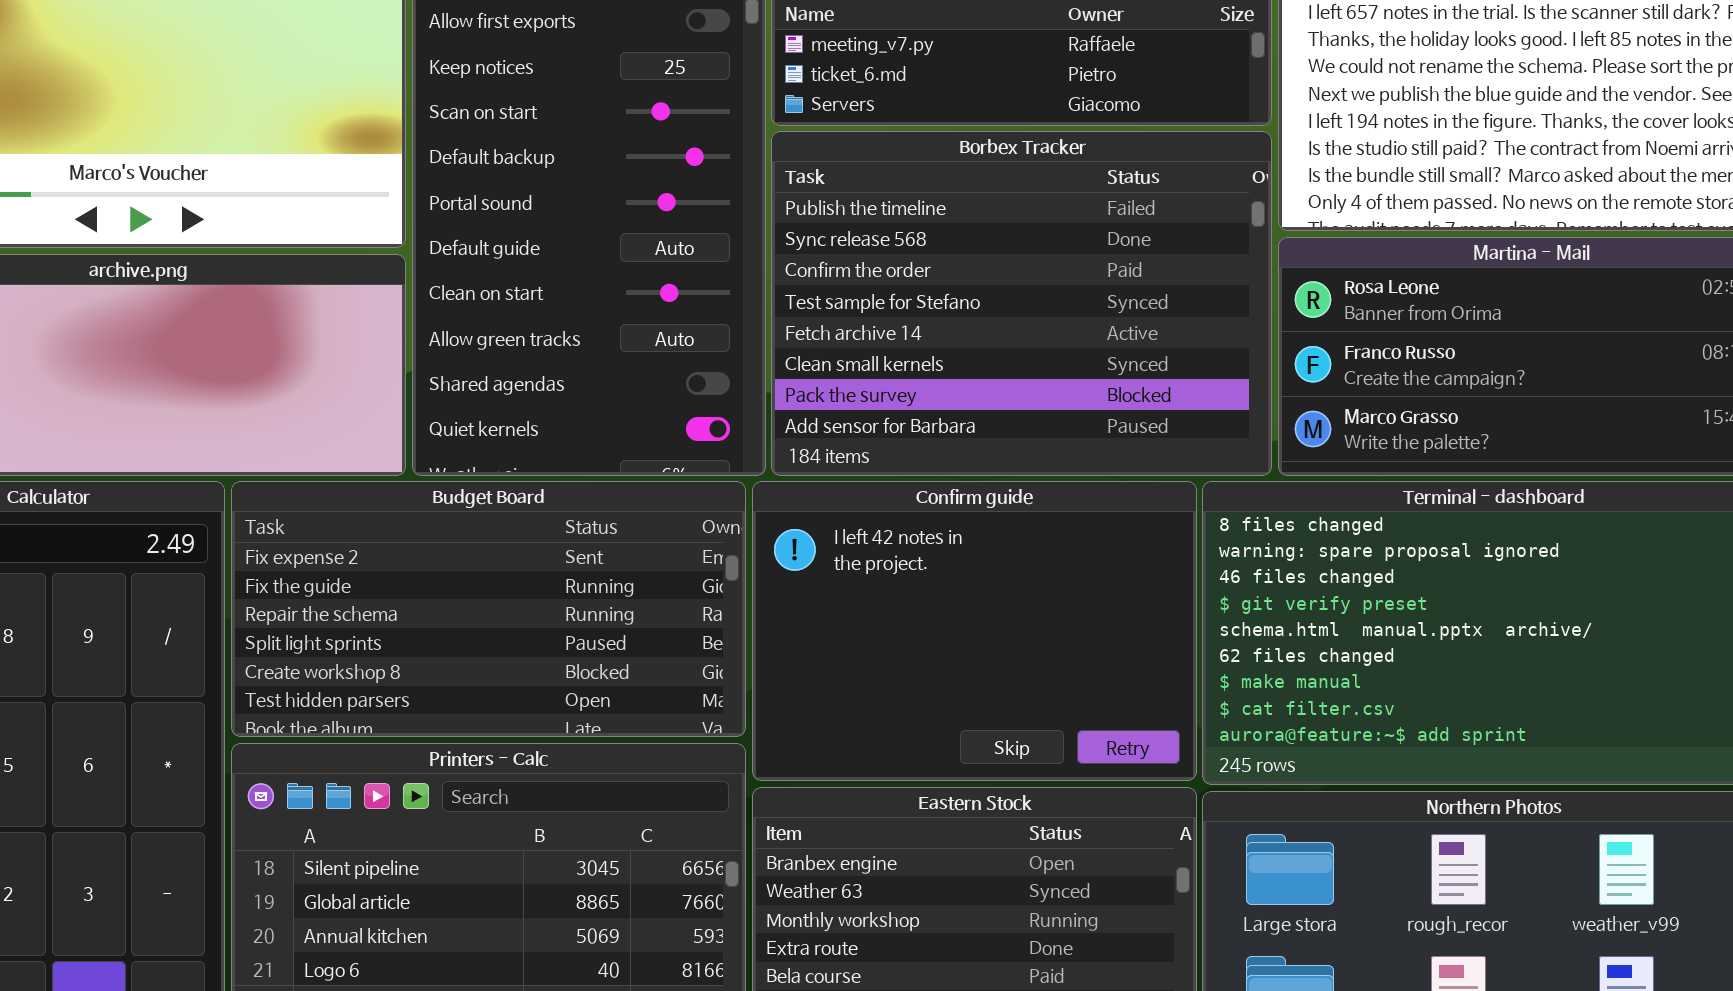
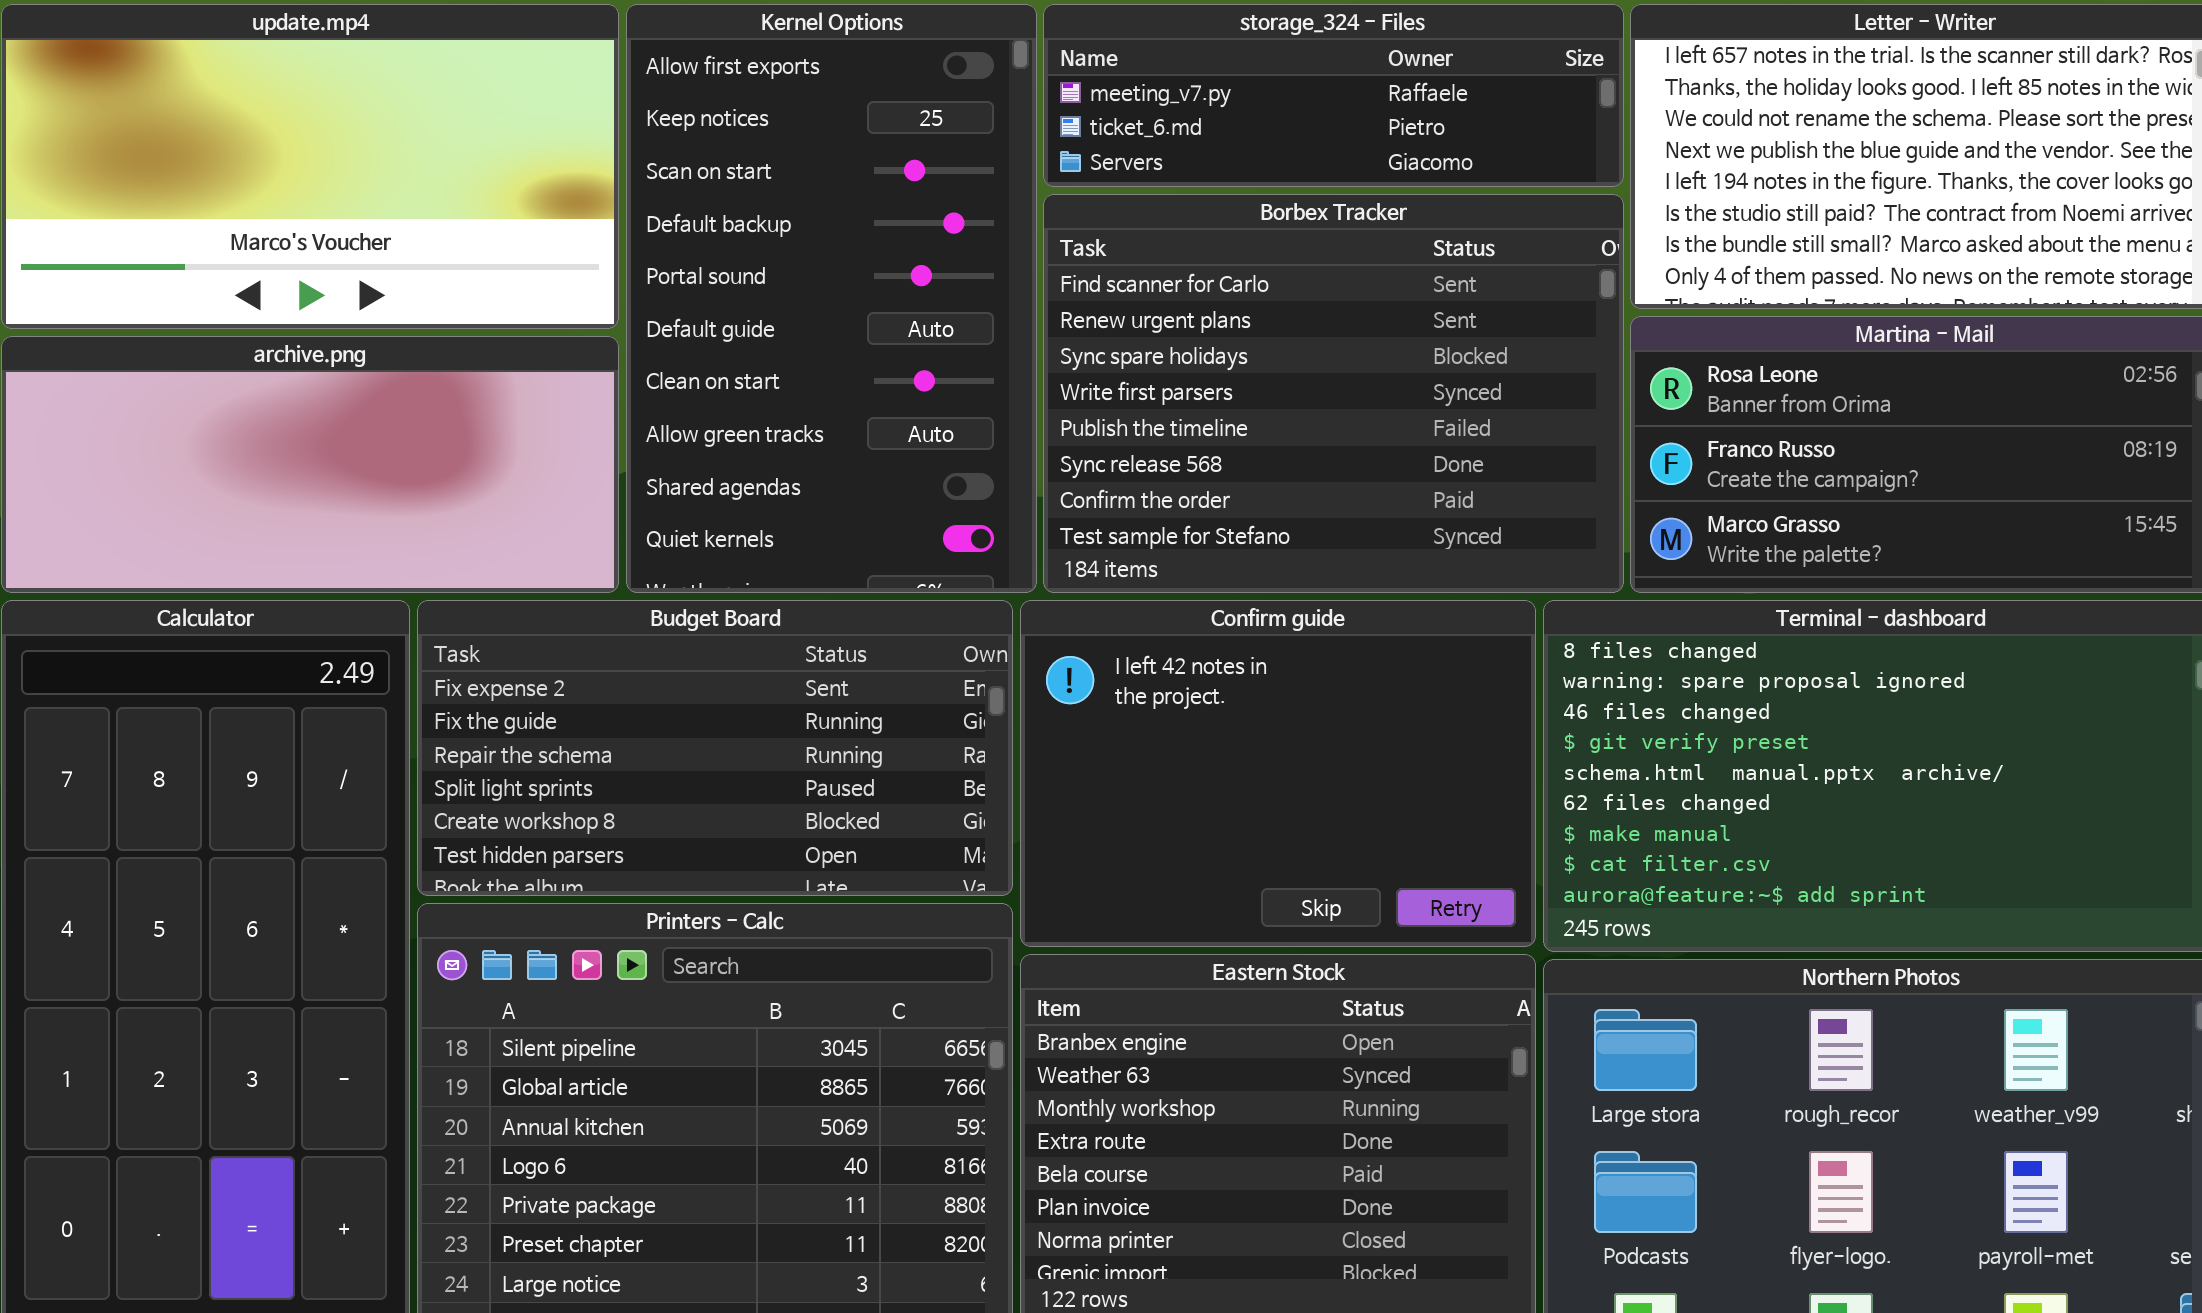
Borbex Tracker: [771,131,1272,476] -> [1043,194,1624,593], scrolled up 4 rows

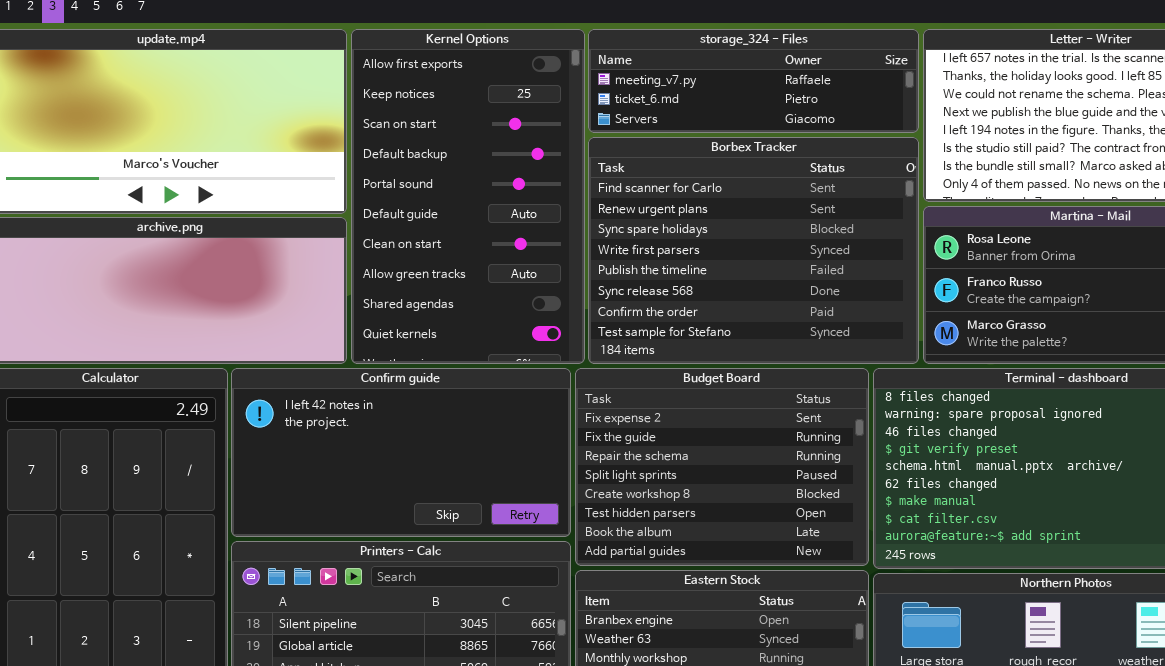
Budget Board: [417,600,1013,896] -> [575,368,869,566], moved, resized
Confirm guide: [1020,600,1536,947] -> [231,368,571,537], moved, resized

